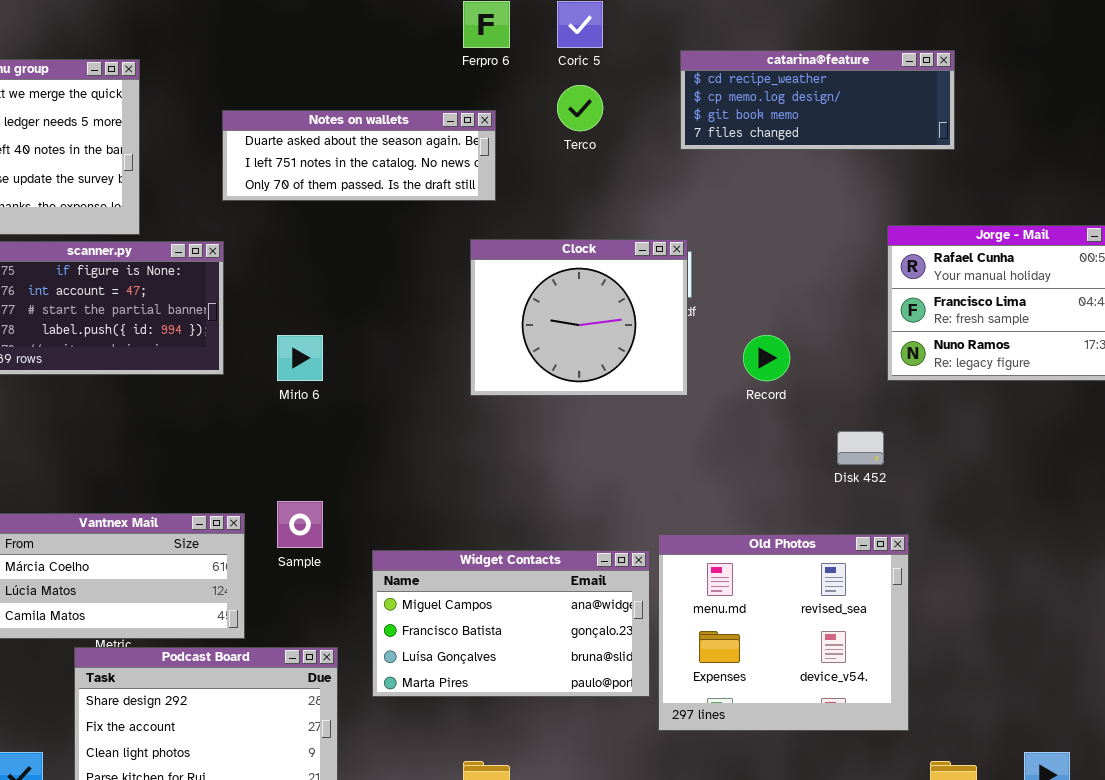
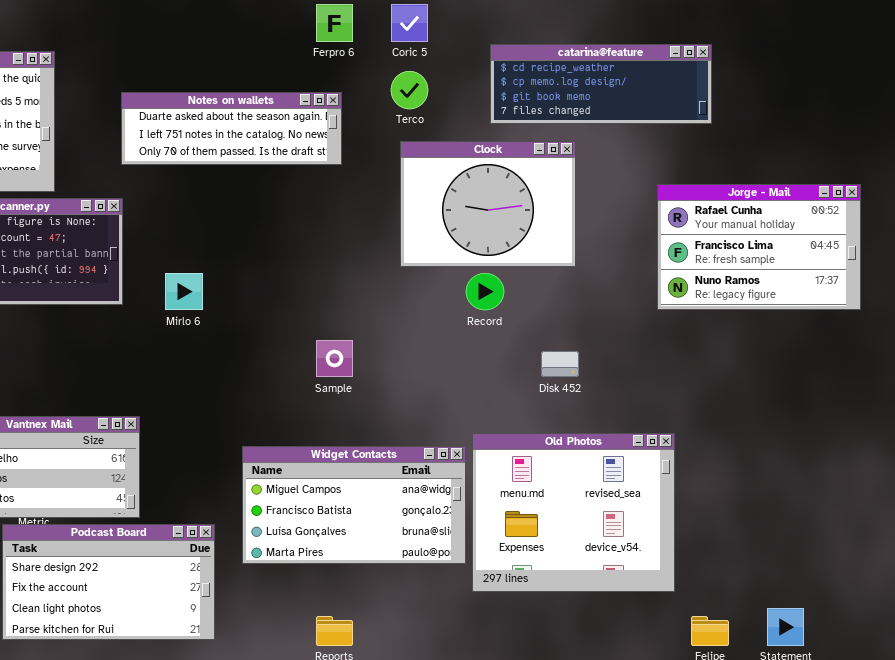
Clock: [470,239,688,396] -> [400,141,576,267], moved
Record: [743,335,790,381] -> [466,273,504,310], moved
Disk 452: [837,431,884,465] -> [541,351,579,377], moved
Sample: [277,501,323,548] -> [316,340,353,377], moved

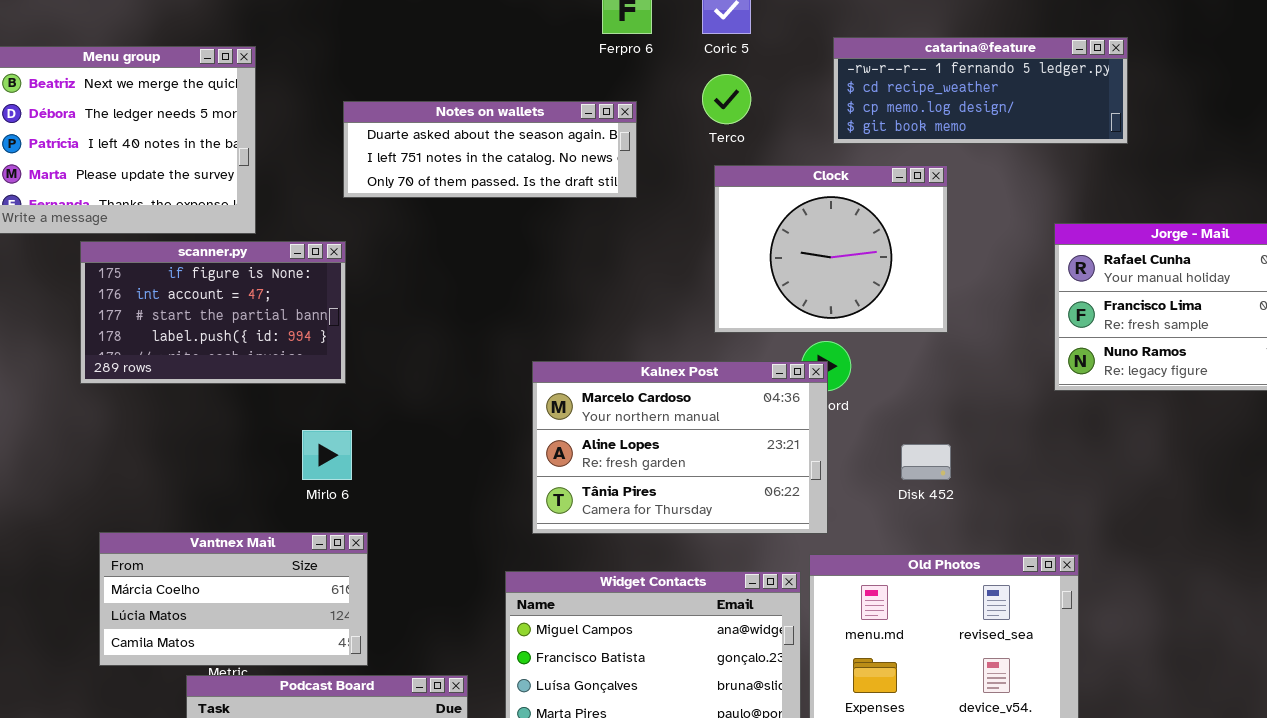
catarina@feature: [490,44,712,124] -> [833,37,1128,144], scrolled up 1 row
Mirlo 6: [165,273,203,310] -> [302,430,352,480], moved
Kalnex Post: none -> [532,361,828,534], opened

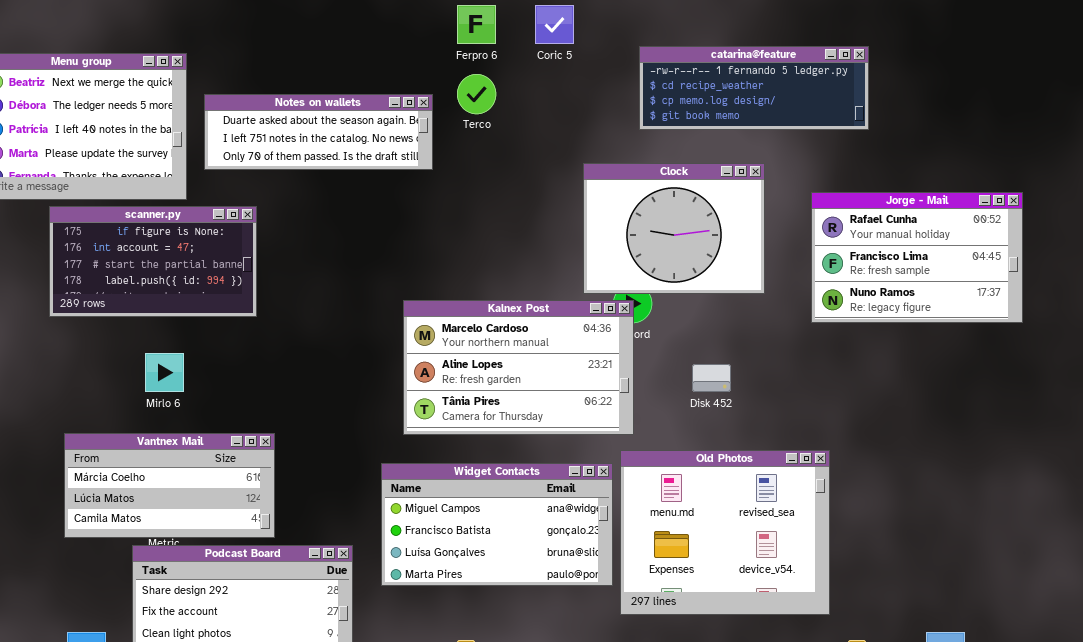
Terco: [702,74,751,124] -> [457,74,496,114], moved
Notes on wallets: [343,101,637,198] -> [204,94,433,170], moved
Clock: [714,165,948,333] -> [583,163,765,294], moved
Mirlo 6: [302,430,352,480] -> [145,353,184,392], moved

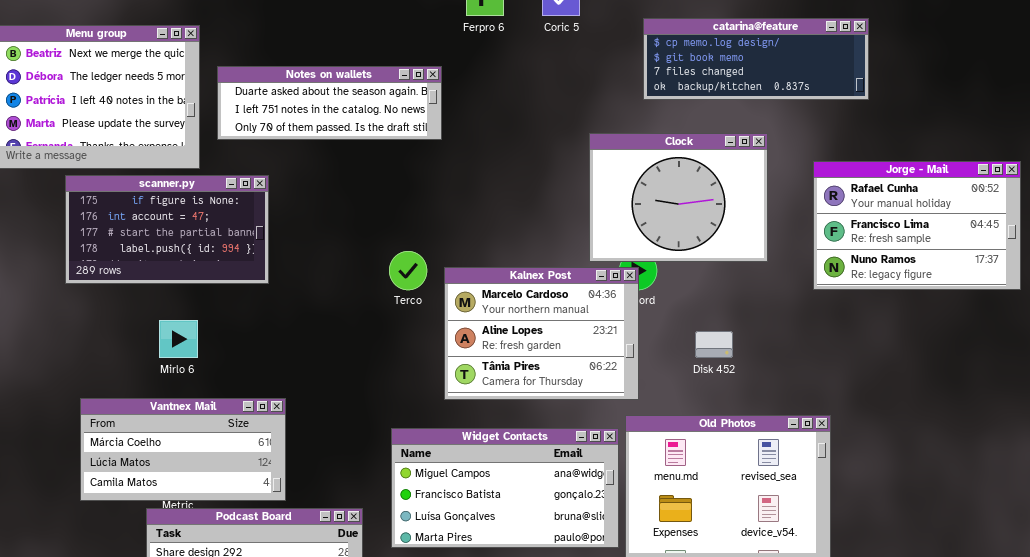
catarina@feature: [639,46,869,130] -> [643,18,869,100], scrolled down 2 rows
Terco: [457,74,496,114] -> [389,251,427,290], moved
Kalnex Post: [403,300,634,435] -> [444,267,639,400], resized

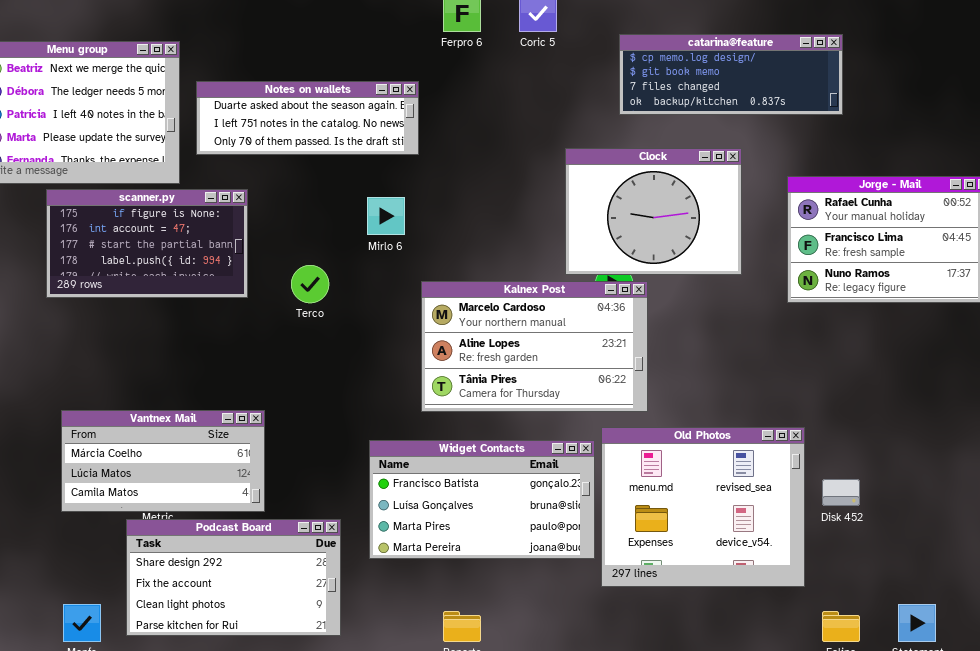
Terco: [389,251,427,290] -> [291,265,329,303], moved
Kalnex Post: [444,267,639,400] -> [421,281,648,412], resized
Mirlo 6: [159,320,198,358] -> [367,197,405,235], moved
Disk 452: [695,331,733,358] -> [822,479,860,506], moved
Widget Contacts: [391,428,619,548] -> [369,440,595,559], scrolled down 1 row

